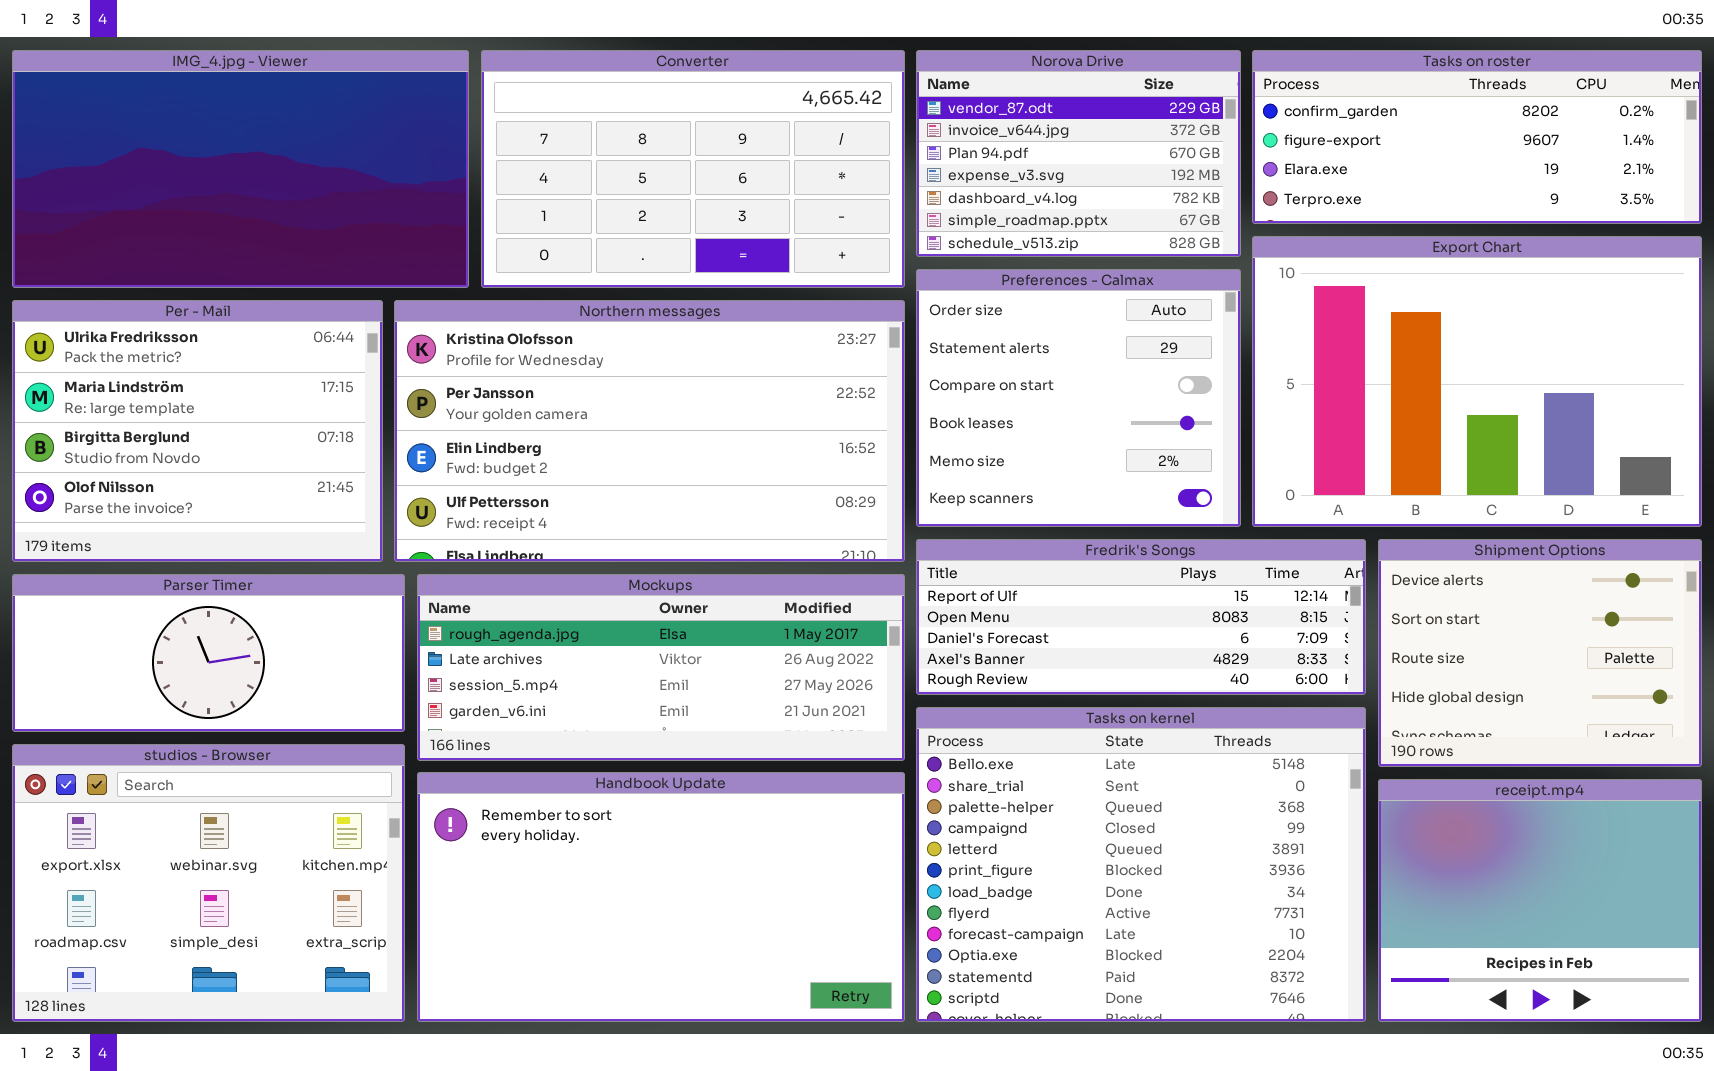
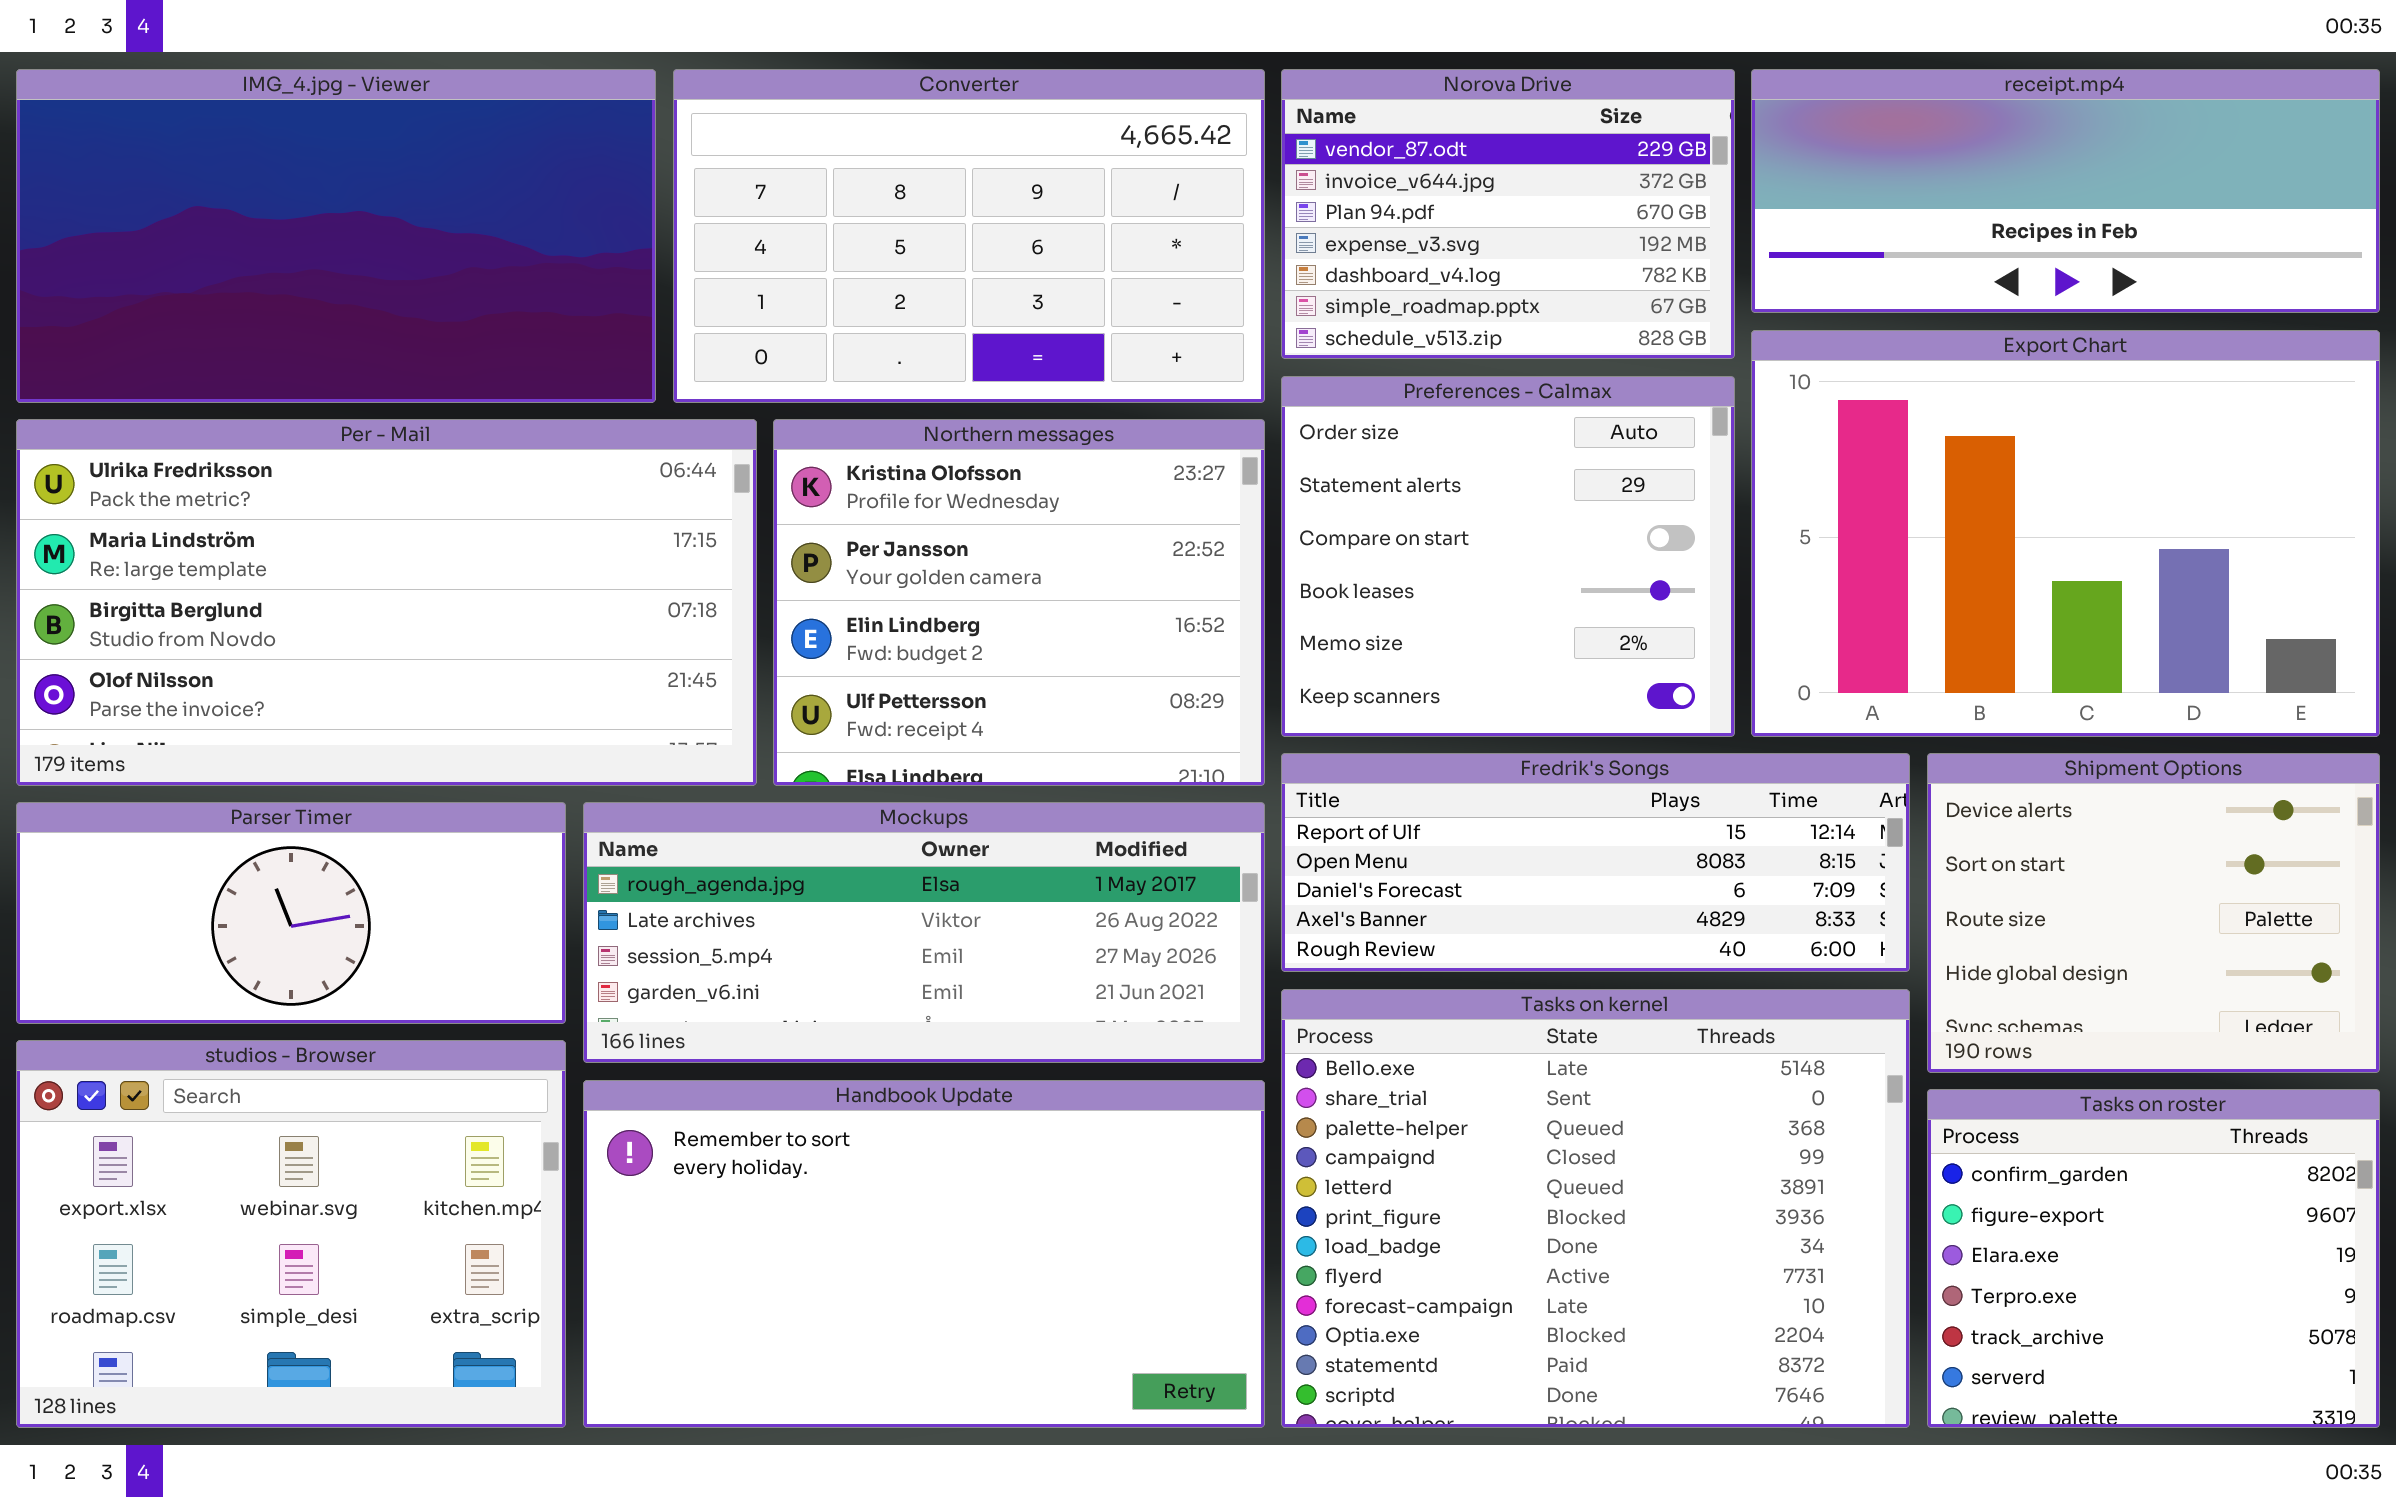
Tasks on roster: [1252,50,1702,224] -> [1927,1089,2380,1428], moved, resized
Per - Mail: [12,300,383,562] -> [16,419,757,786], resized
Northern messages: [394,300,905,562] -> [773,419,1265,786], resized
receipt.mp4: [1378,779,1702,1022] -> [1751,69,2380,313], moved, resized

